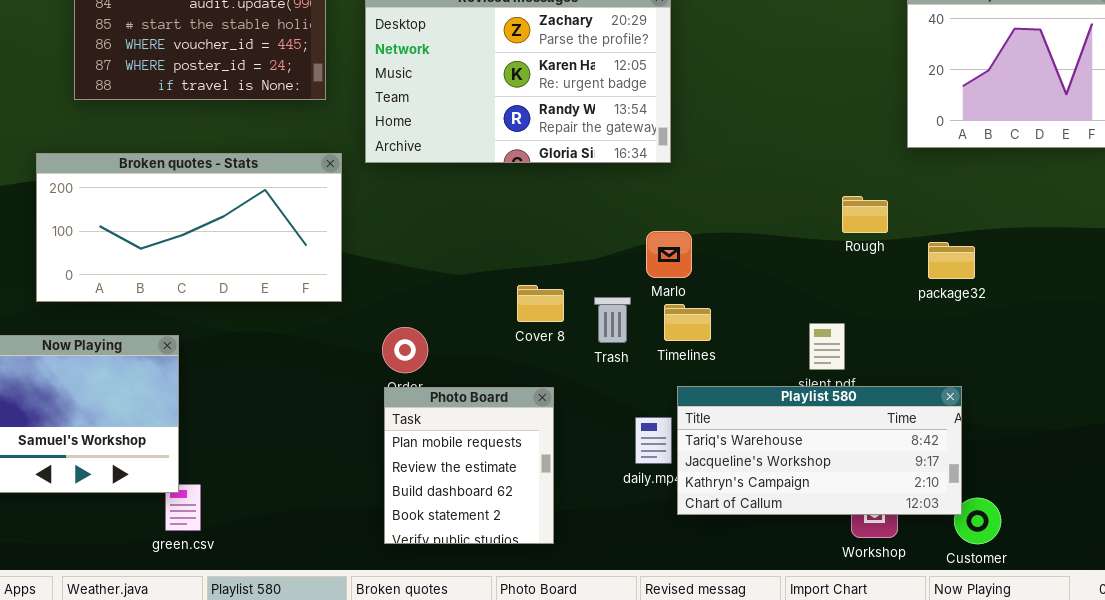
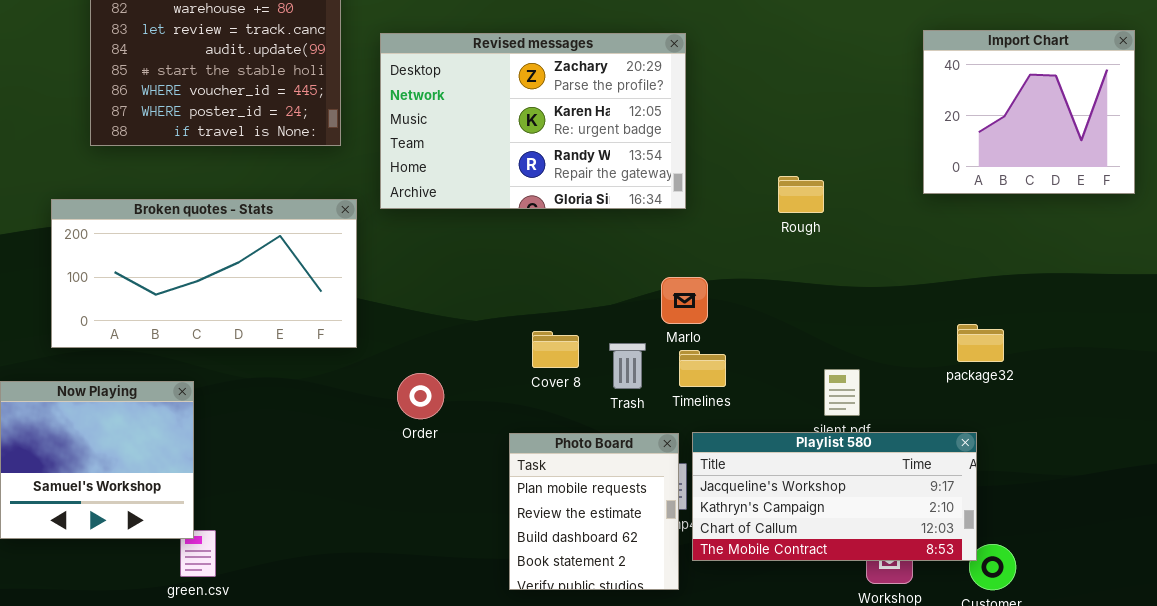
Rough: [842,196,888,233] -> [778,176,824,213], moved
package32: [928,242,975,279] -> [957,324,1004,362], moved
Playlist 580: [677,386,962,515] -> [692,432,977,561], scrolled down 1 row
Photo Board: [384,387,554,544] -> [509,433,679,590], moved

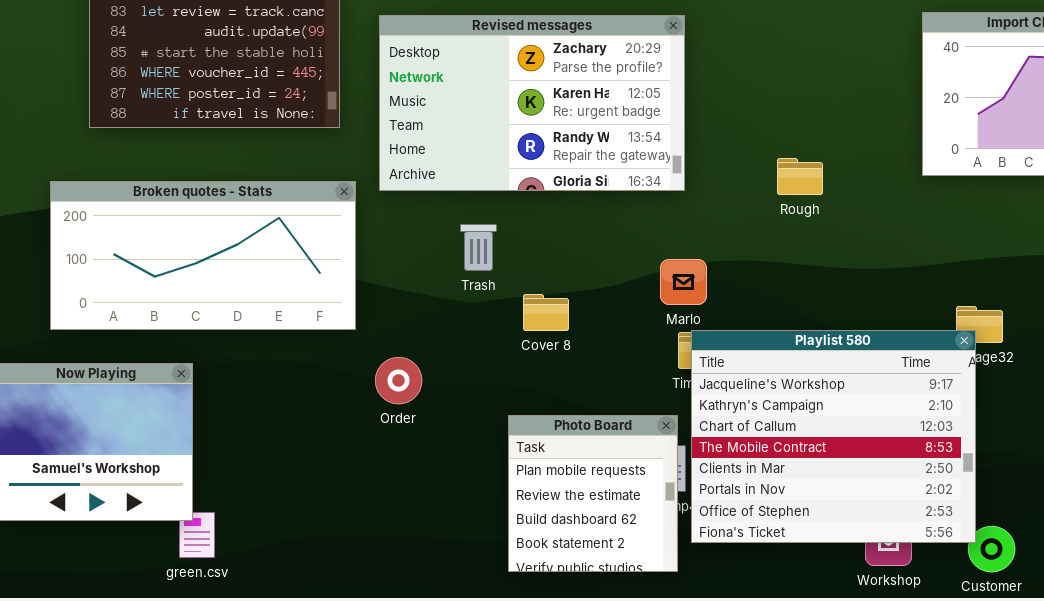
Cover 8: [532,331,579,368] -> [523,294,569,331], moved
Trash: [609,343,646,389] -> [460,224,497,271], moved
Order: [397,373,444,419] -> [375,357,422,404], moved
Playlist 580: [692,432,977,561] -> [691,330,976,543], resized

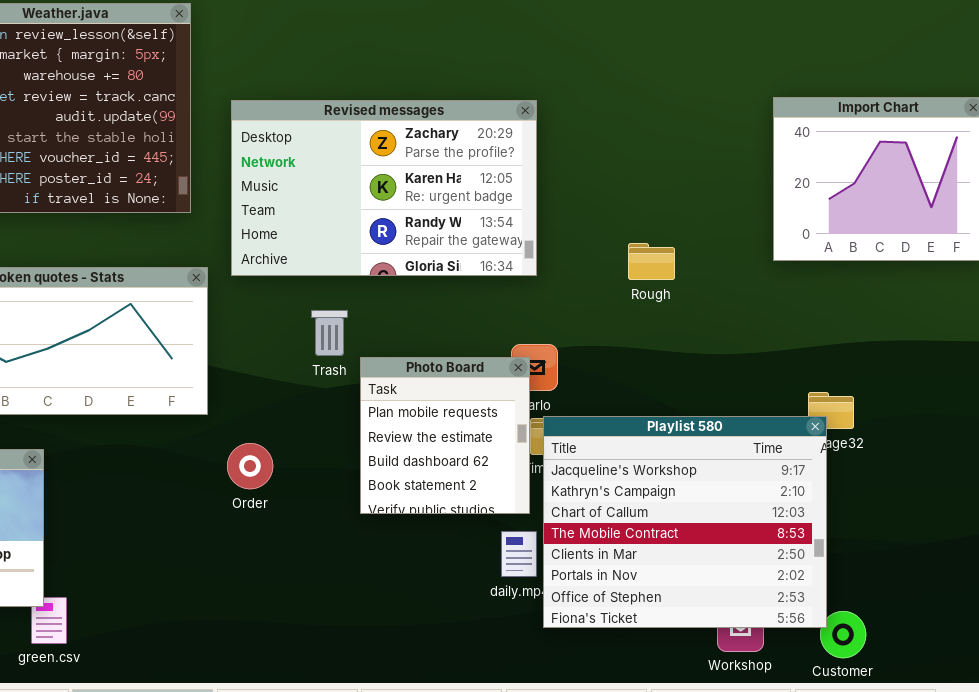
Photo Board: [508,415,678,572] -> [360,357,530,514], moved

